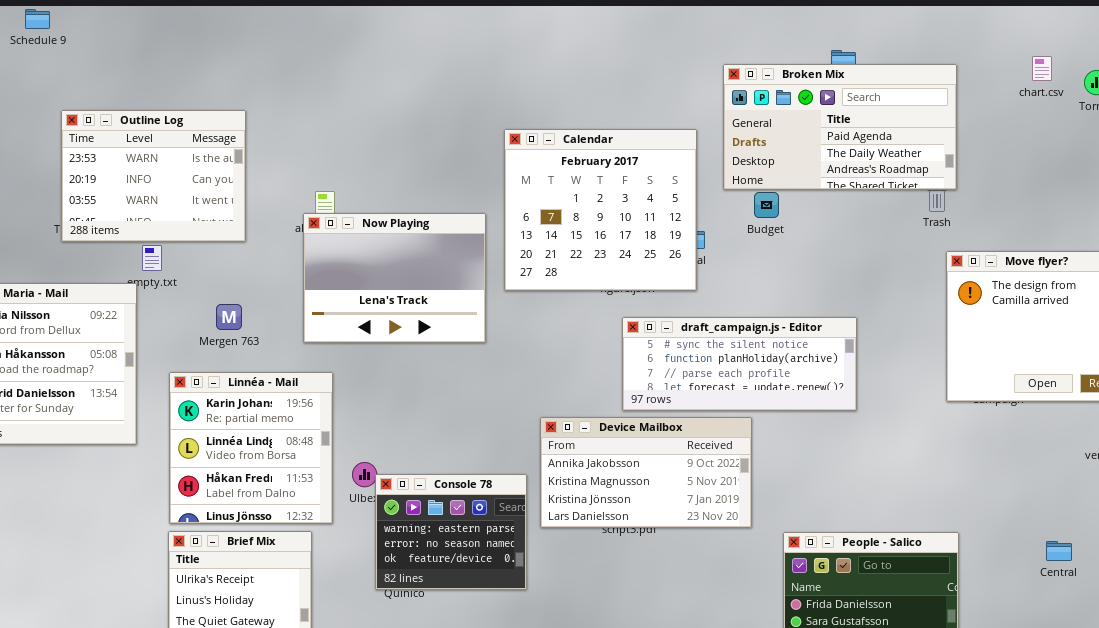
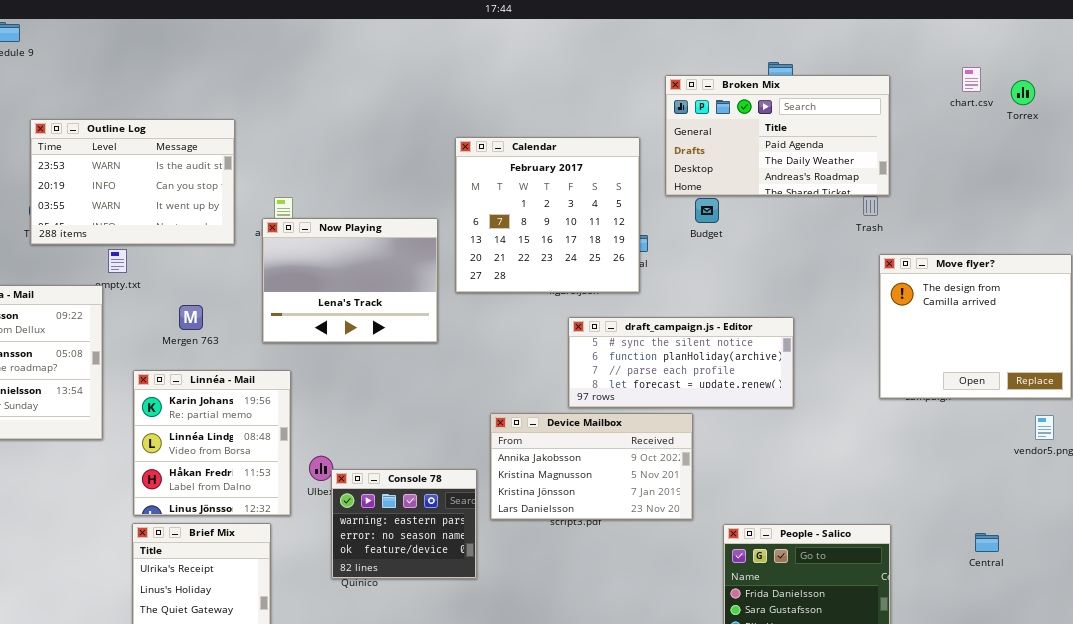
Outline Log: [61,110,246,242] -> [30,119,235,245], resized

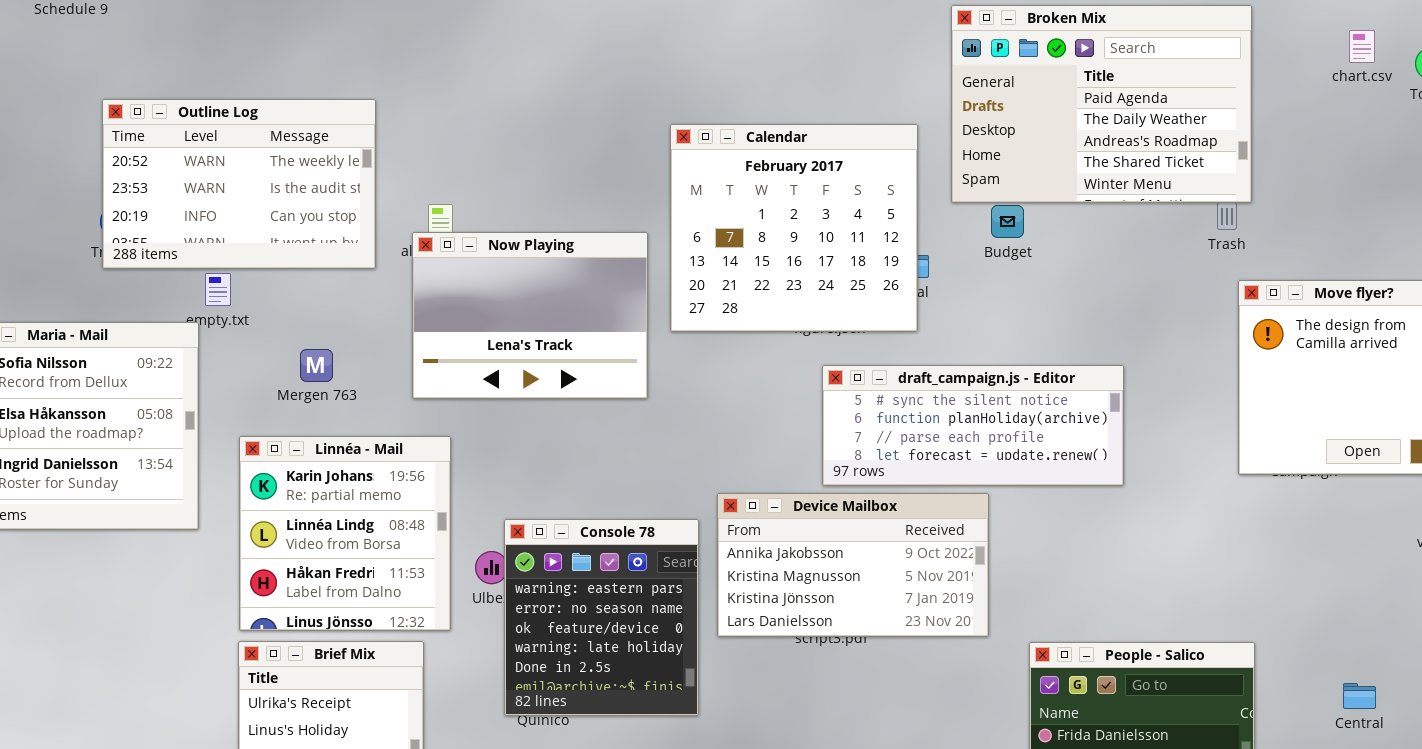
Broken Mix: [665,75,890,196] -> [951,5,1252,203], resized
Outline Log: [30,119,235,245] -> [102,99,376,269], scrolled up 1 row
Console 78: [331,469,477,579] -> [504,519,699,716], resized
Central: [975,533,999,552] -> [1343,683,1376,709], moved

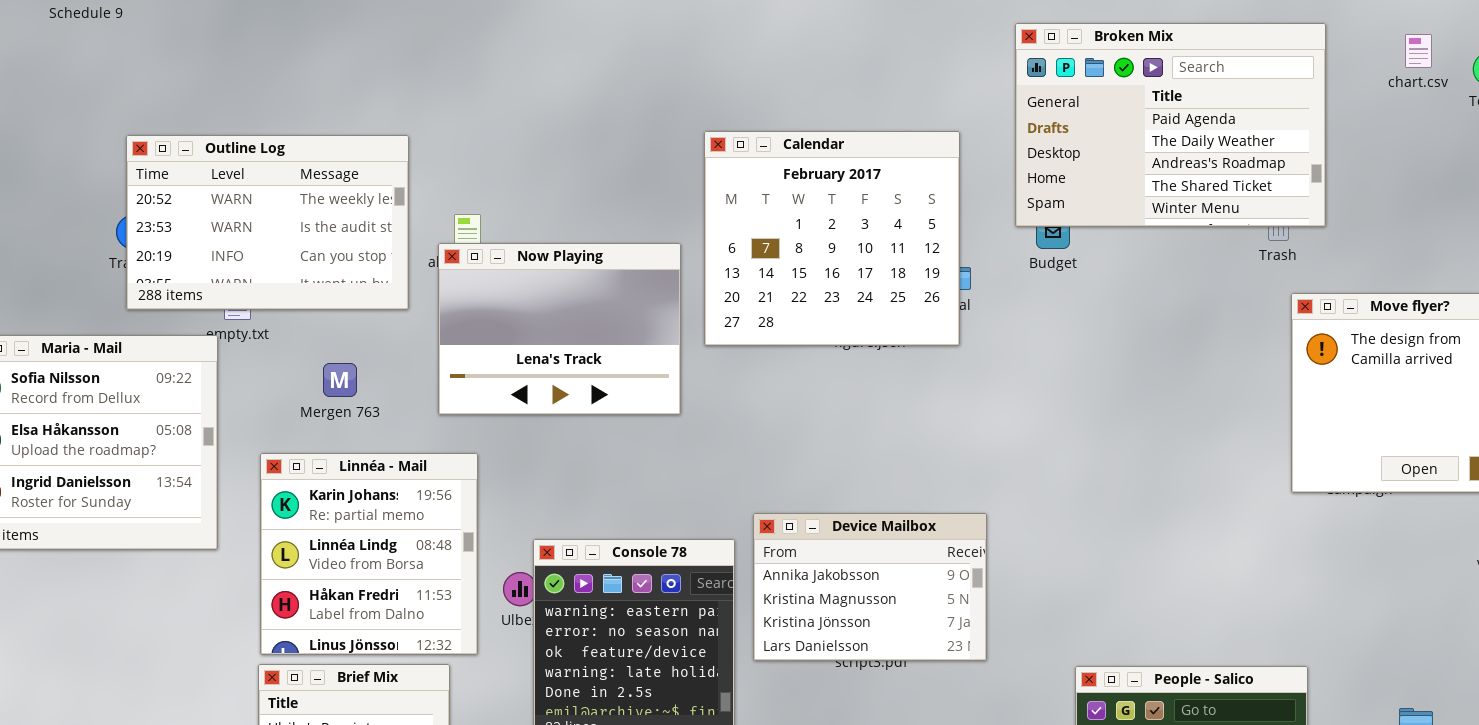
Broken Mix: [951,5,1252,203] -> [1015,23,1326,227], moved
Outline Log: [102,99,376,269] -> [126,135,409,310], moved
draft_campaign.js - Editor: [822,365,1124,486] -> none, closed
Device Mailbox: [717,493,989,637] -> [753,513,987,661], resized

